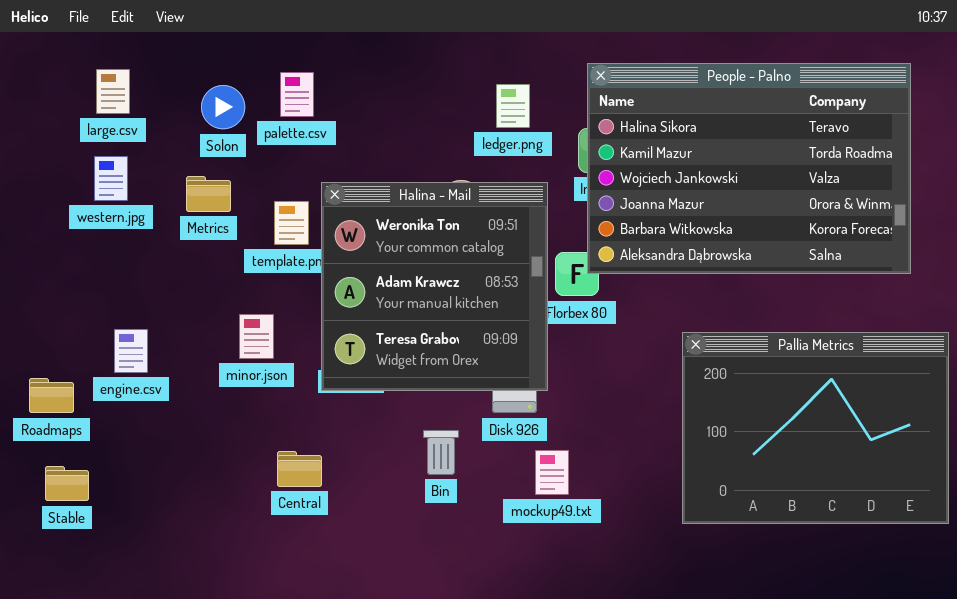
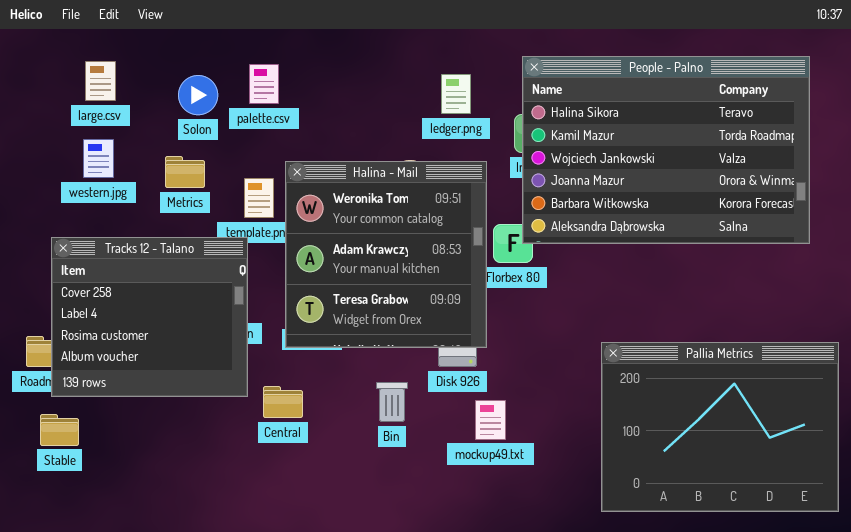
Tracks 12 - Talano: none -> [51,237,248,397], opened
Pallia Metrics: [682,332,949,524] -> [601,342,839,512], moved
Central: [277,451,322,487] -> [263,386,303,418], moved

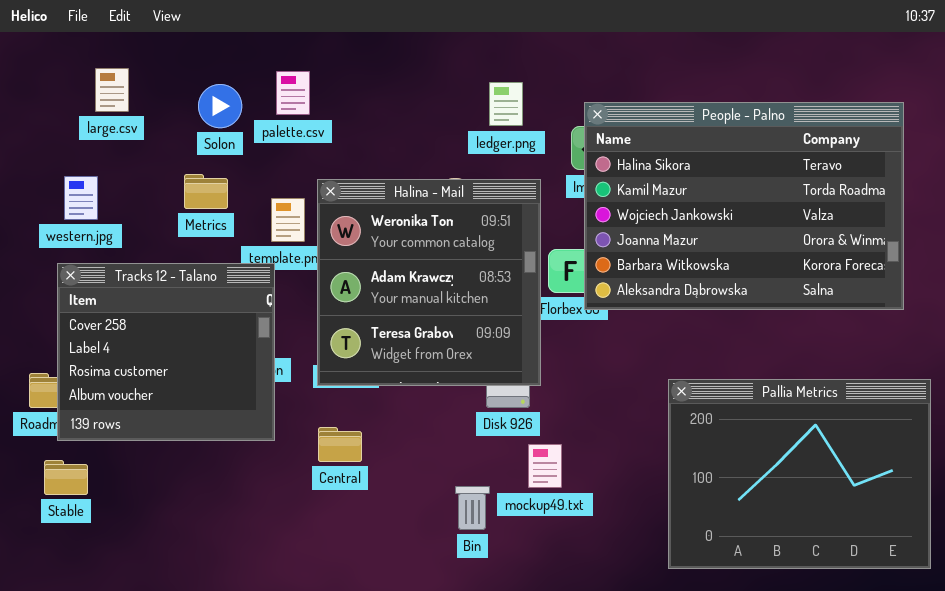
People - Palno: [522,56,810,244] -> [584,102,904,310], moved
western.jpg: [83,139,114,178] -> [64,176,98,220], moved
Bin: [376,382,408,422] -> [455,486,490,530], moved
Central: [263,386,303,418] -> [318,427,362,462], moved

